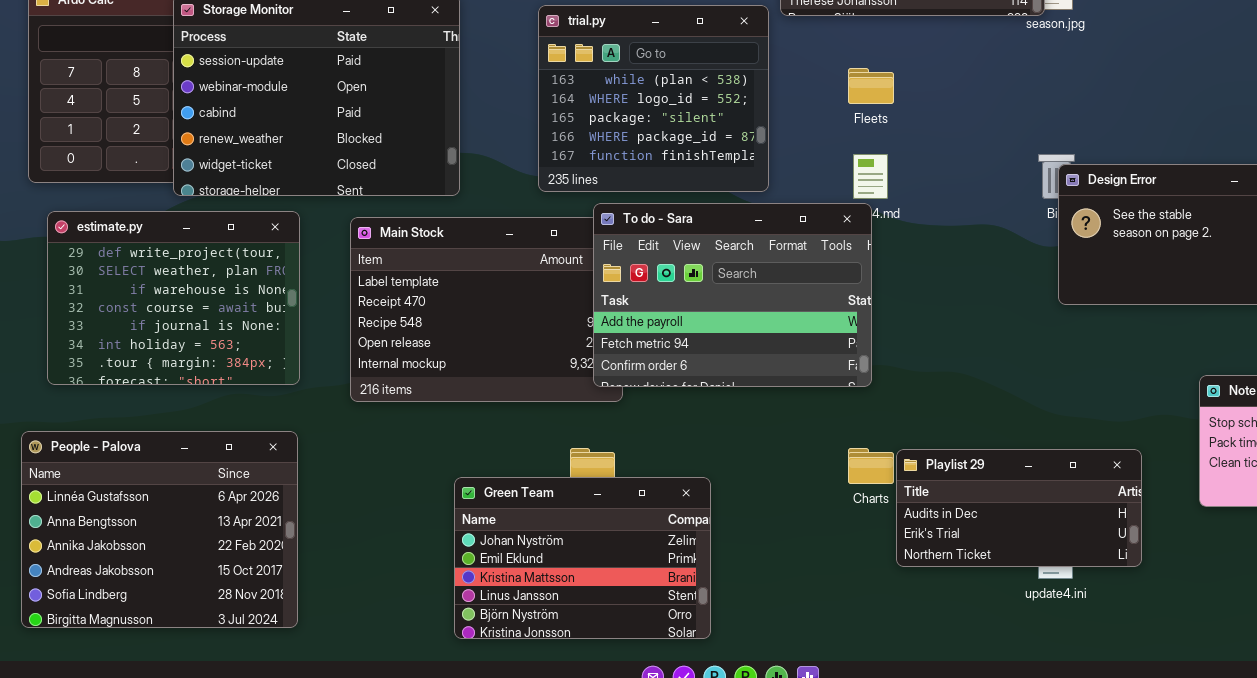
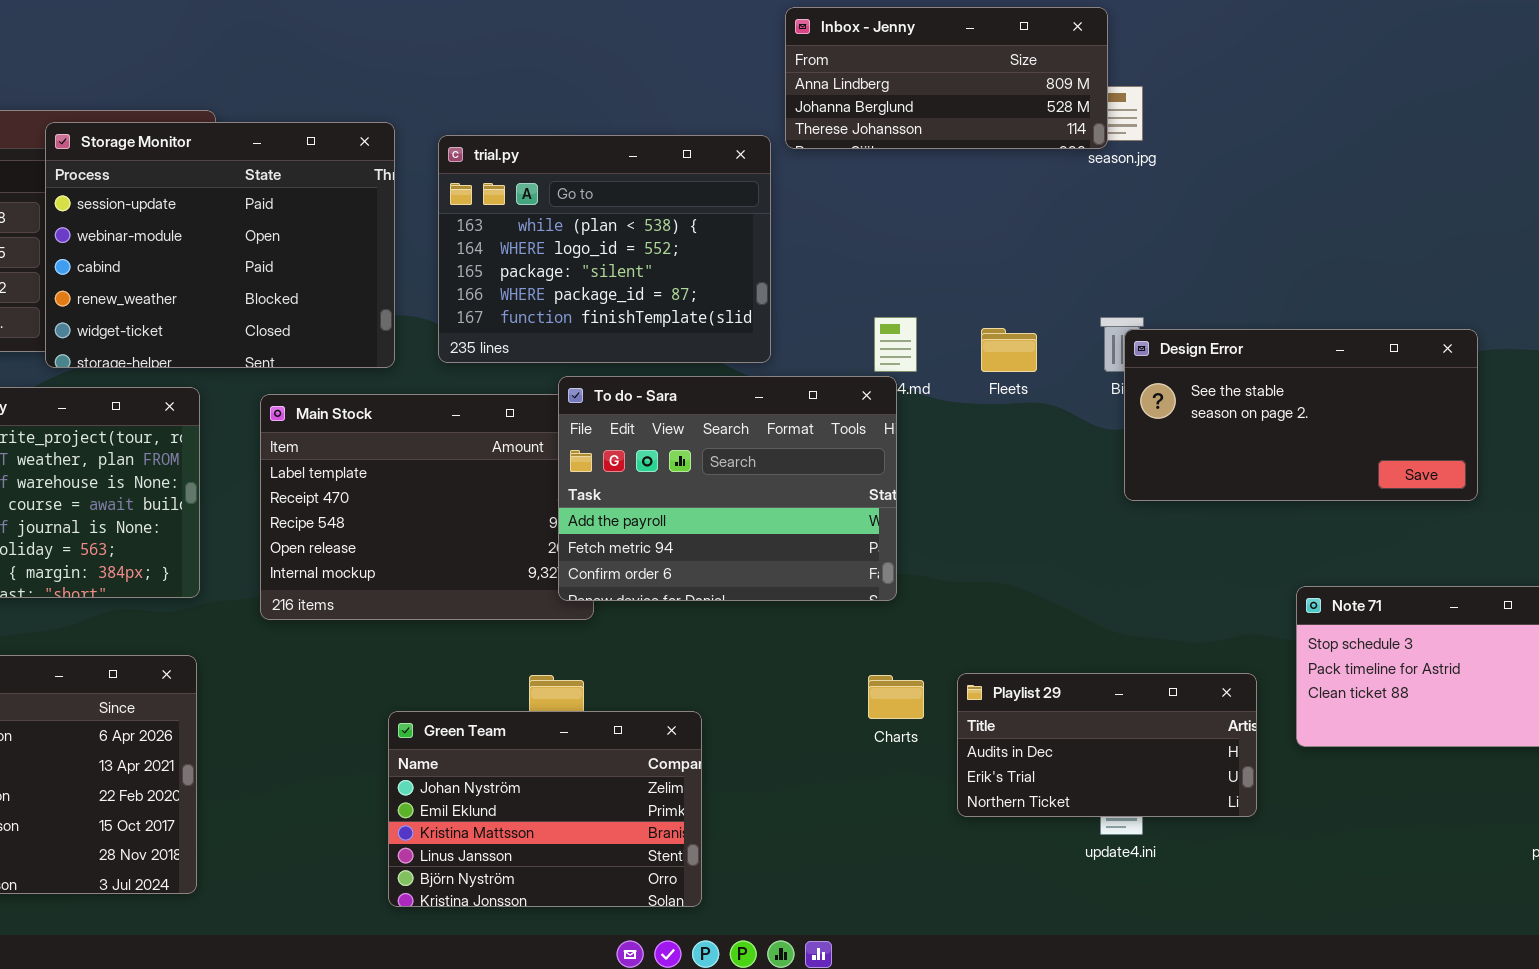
trial.py: [538,5,769,192] -> [438,135,771,363], resized
Fleets: [848,68,894,104] -> [981,328,1037,372], moved
Playlist 29: [896,449,1142,567] -> [957,673,1257,817], moved

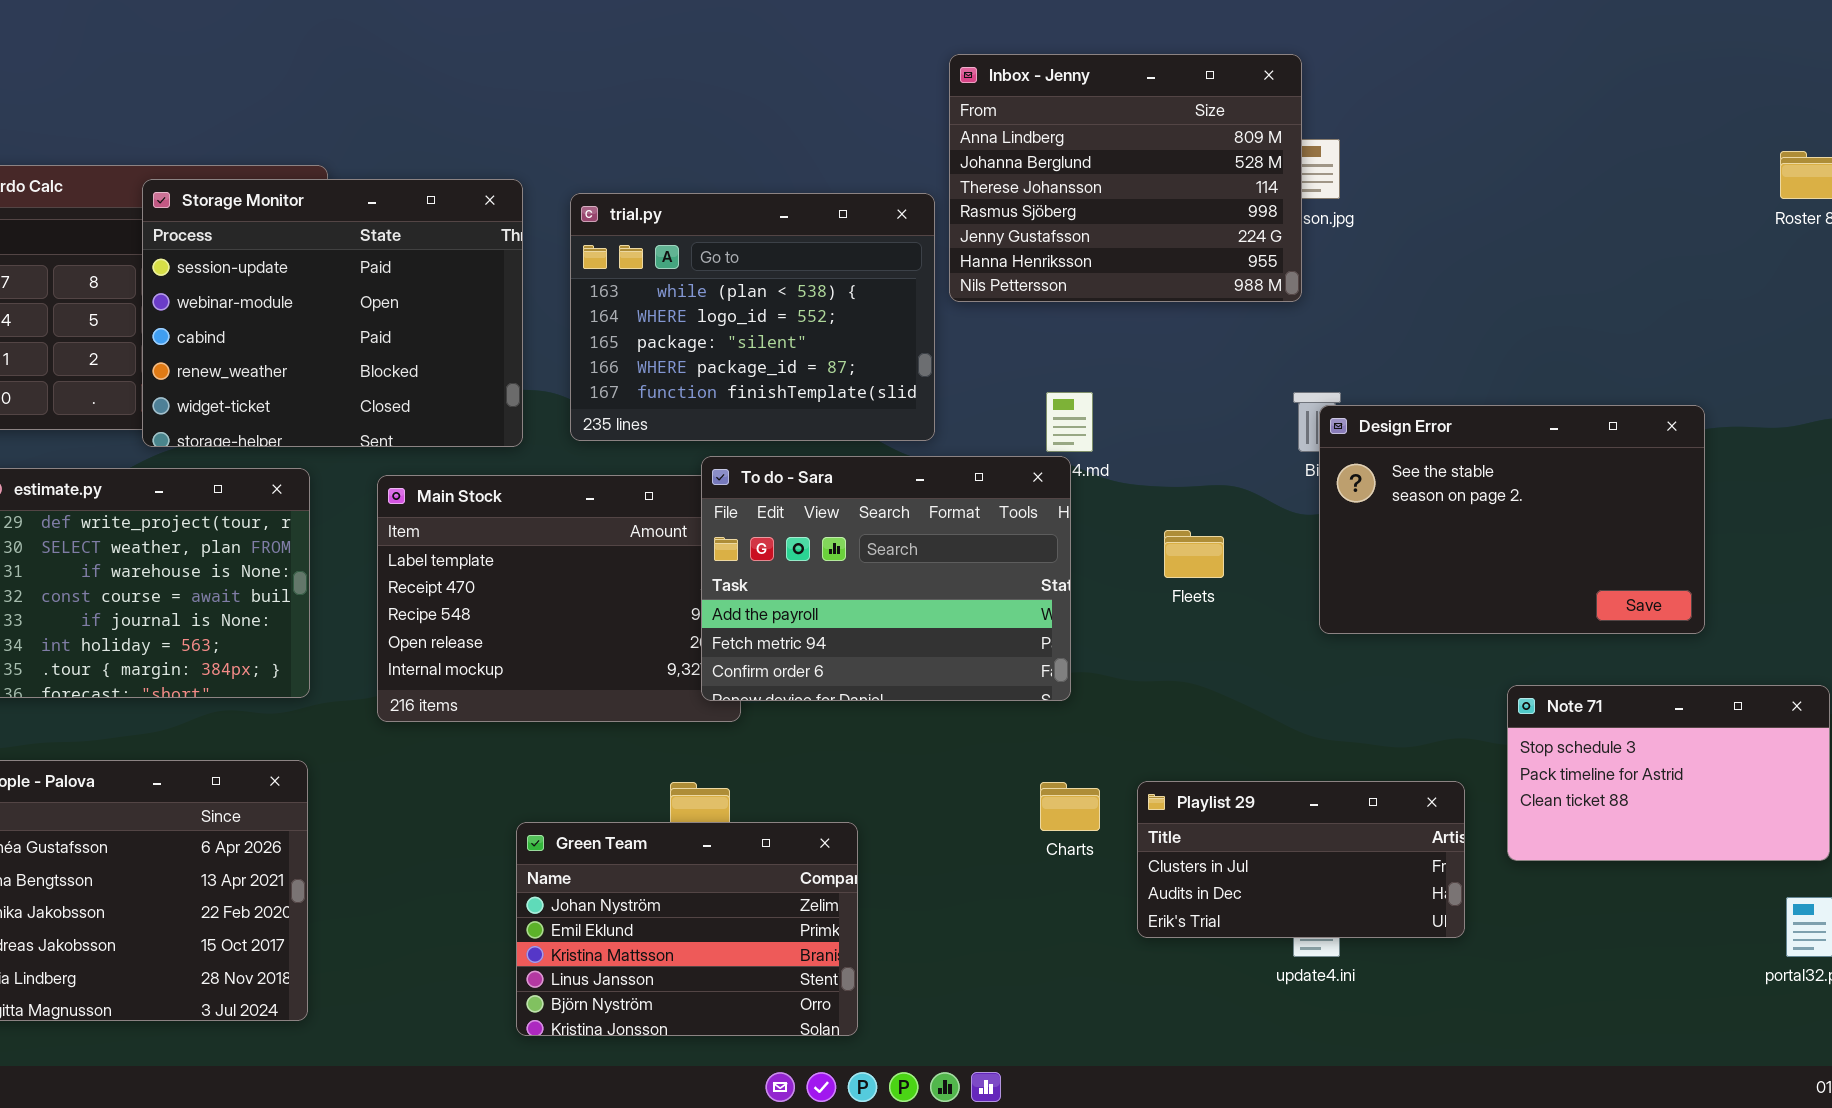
Inbox - Jenny: [785,7,1108,149] -> [949,54,1302,302], resized
Fleets: [981,328,1037,372] -> [1164,530,1224,578], moved
Design Error: [1124,329,1478,501] -> [1319,405,1705,634], resized
Playlist 29: [957,673,1257,817] -> [1137,781,1465,938], scrolled up 1 row

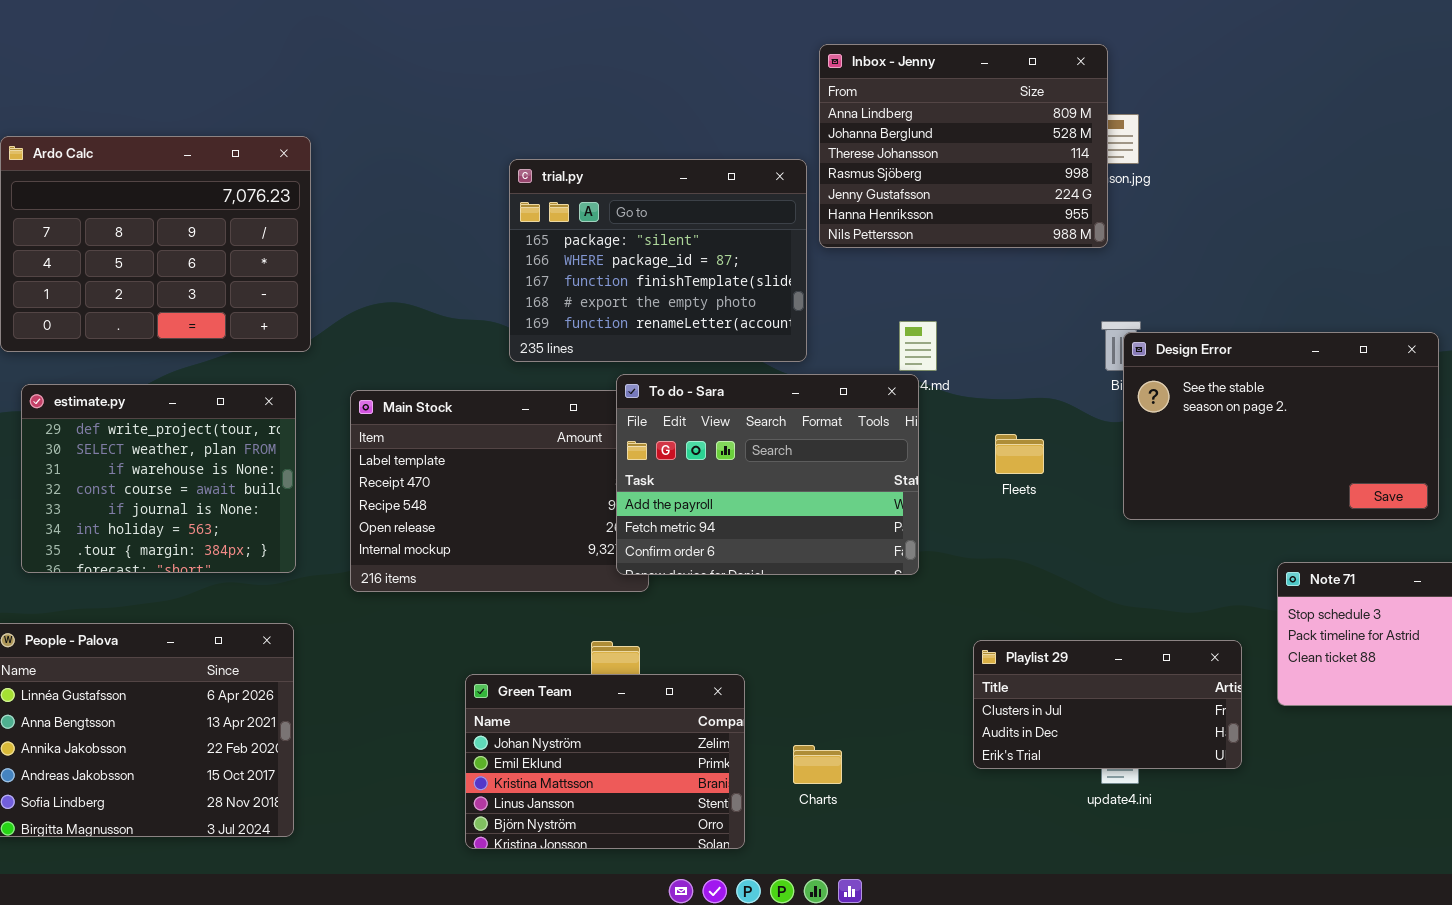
Storage Monitor: [142,179,523,447] -> none, closed
trial.py: [570,193,935,441] -> [509,159,807,362], scrolled down 2 rows
Charts: [1040,782,1100,831] -> [793,745,842,784], moved

